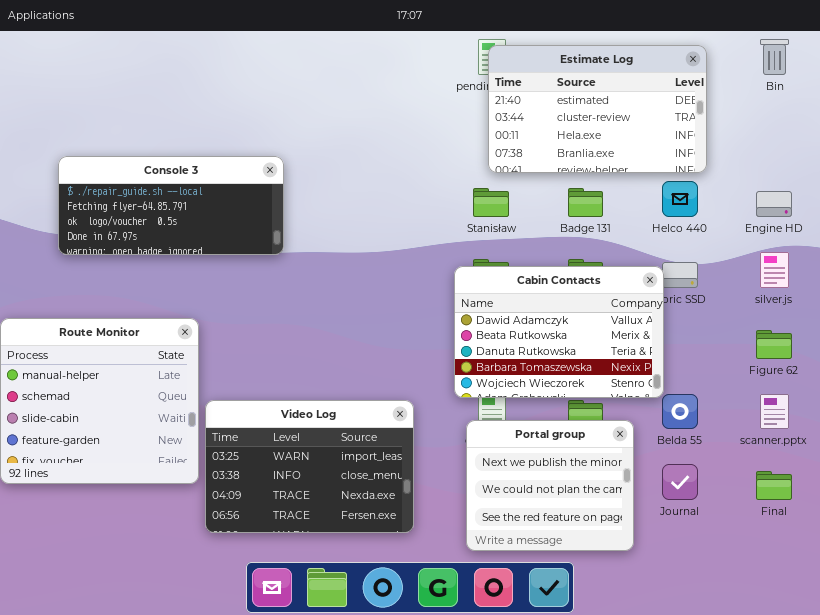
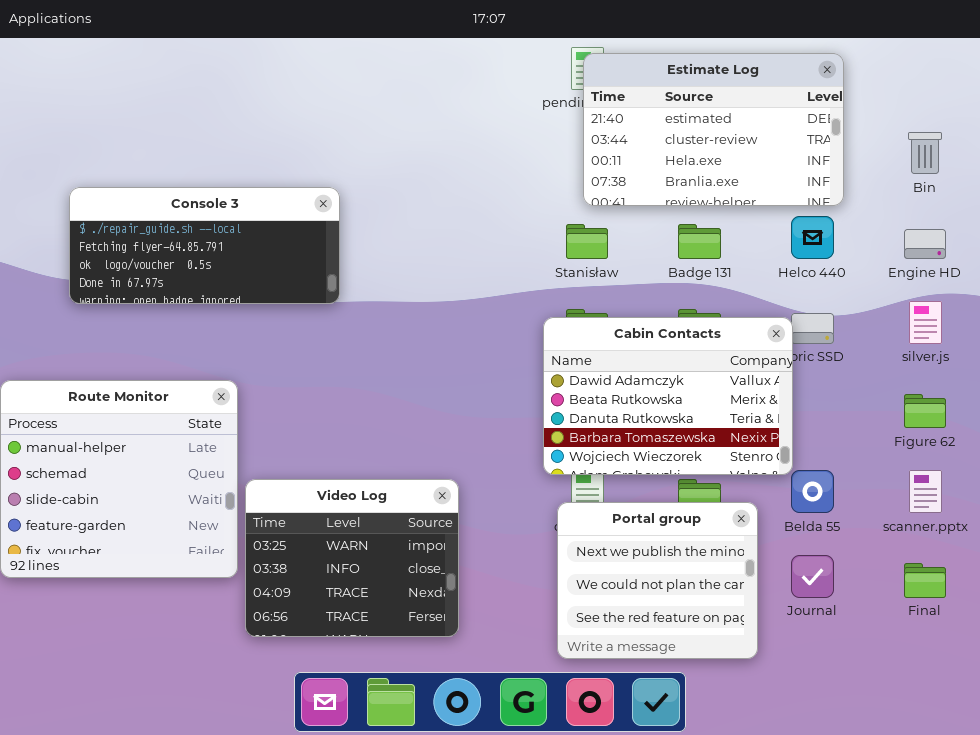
Bin: [760,39,789,75] -> [908,132,942,174], moved
Video Log: [205,400,414,533] -> [245,479,459,637], resized

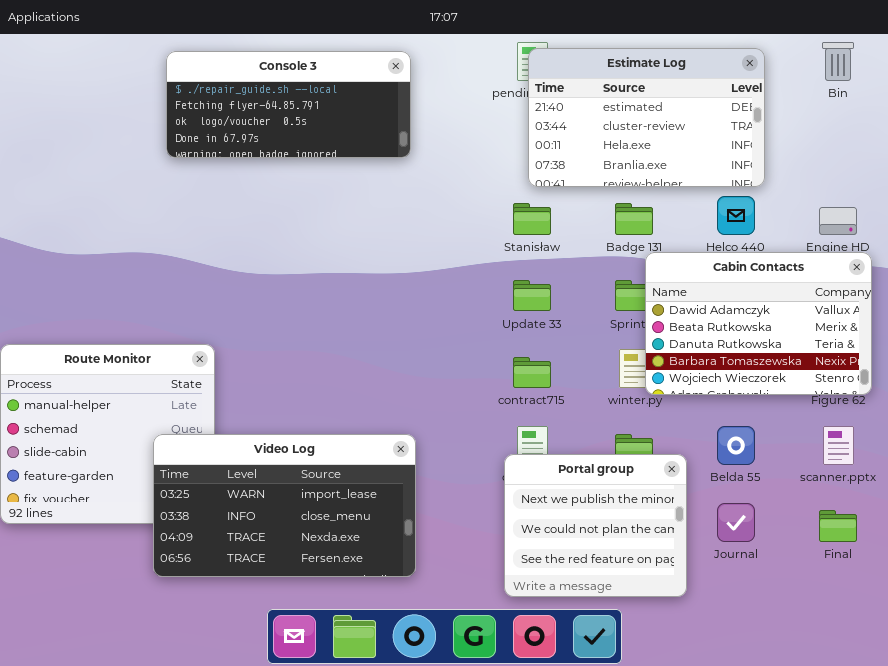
Bin: [908,132,942,174] -> [822,42,854,81], moved
Console 3: [69,187,340,304] -> [166,51,411,158], moved
Cabin Contacts: [543,317,793,475] -> [645,252,872,395], moved
Video Log: [245,479,459,637] -> [153,434,416,577], resized

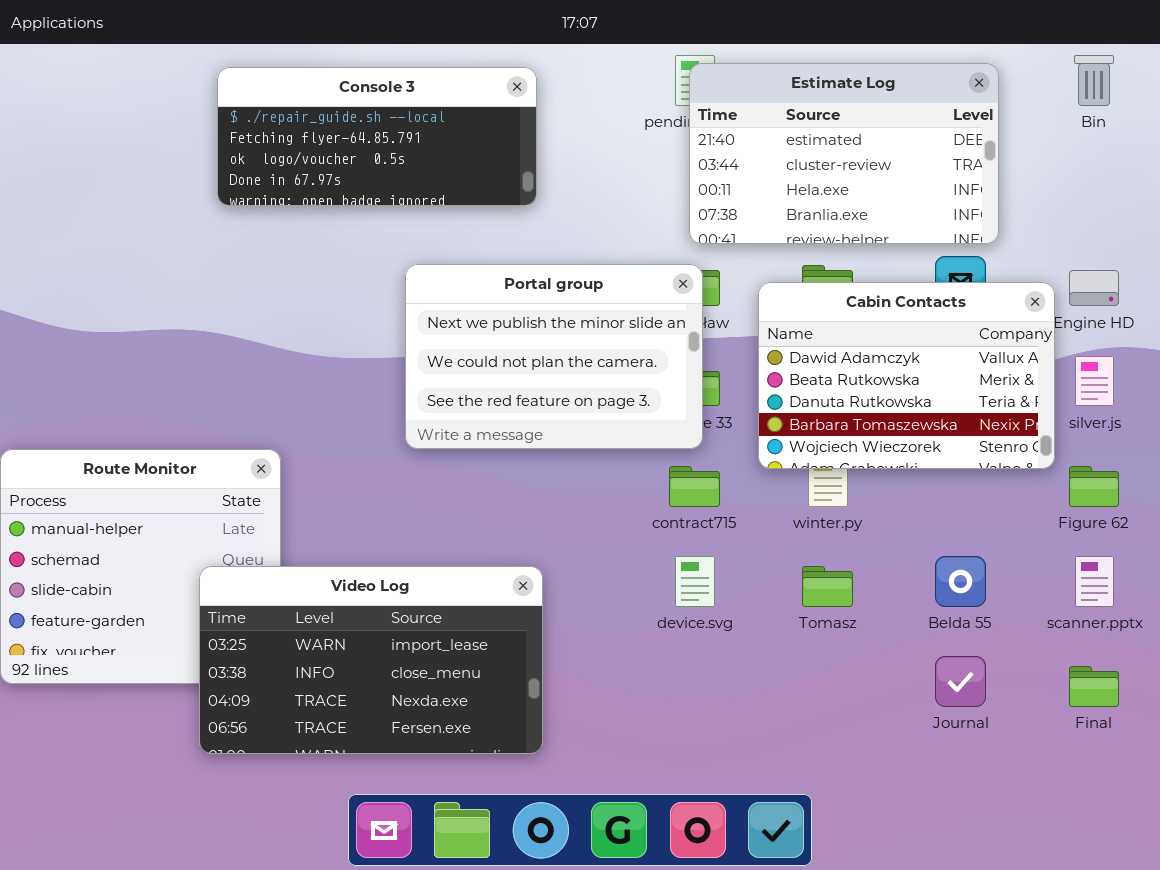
Cabin Contacts: [645,252,872,395] -> [758,282,1055,469], moved
Portal group: [504,454,687,597] -> [405,264,703,449], moved, resized

